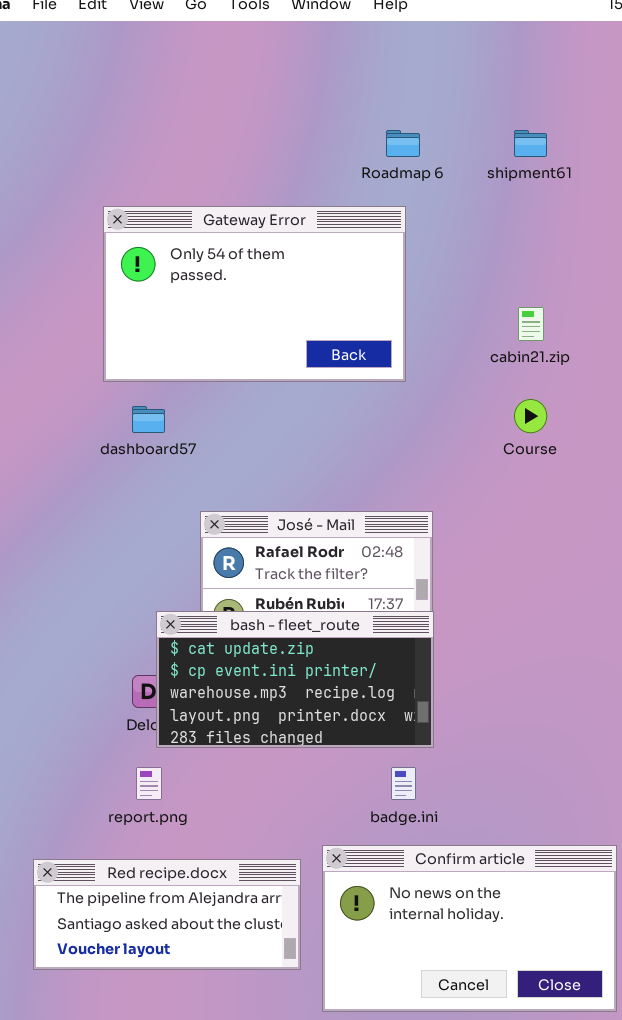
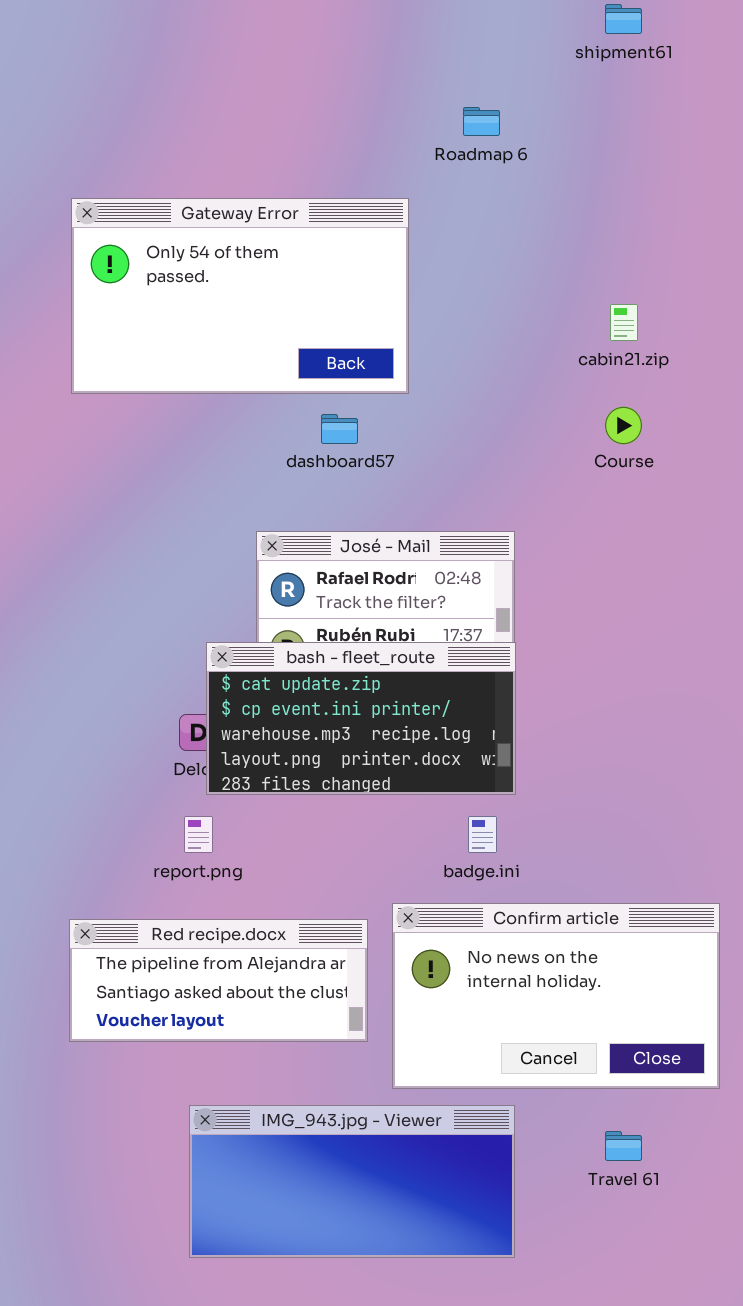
shipment61: [514,130,547,157] -> [605,4,642,34], moved
Gateway Error: [103,206,406,382] -> [71,198,409,394], moved
dashboard57: [132,406,165,433] -> [321,414,358,444], moved

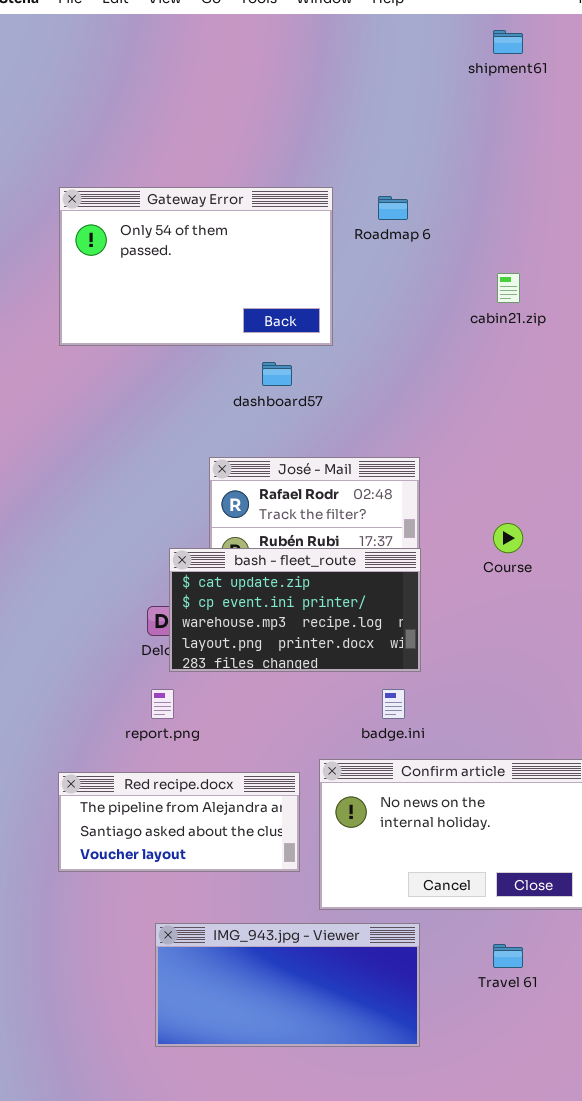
Roadmap 6: [463,107,500,136] -> [378,196,408,220], moved
Course: [605,407,642,444] -> [493,523,523,553], moved

